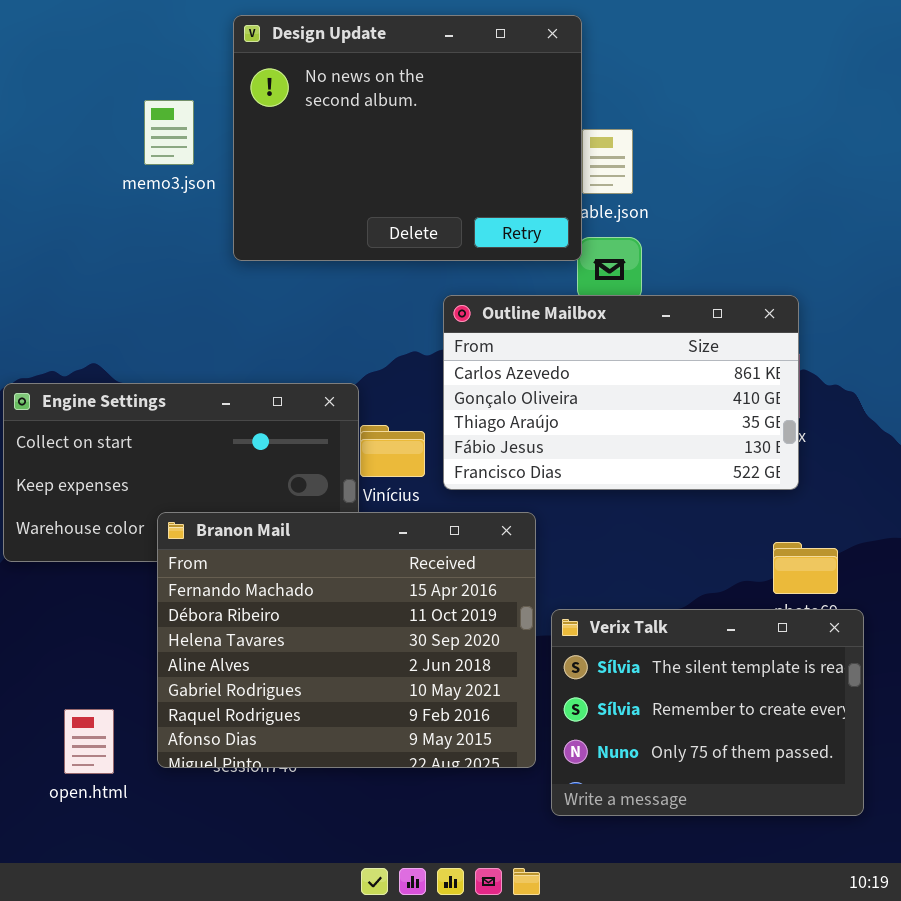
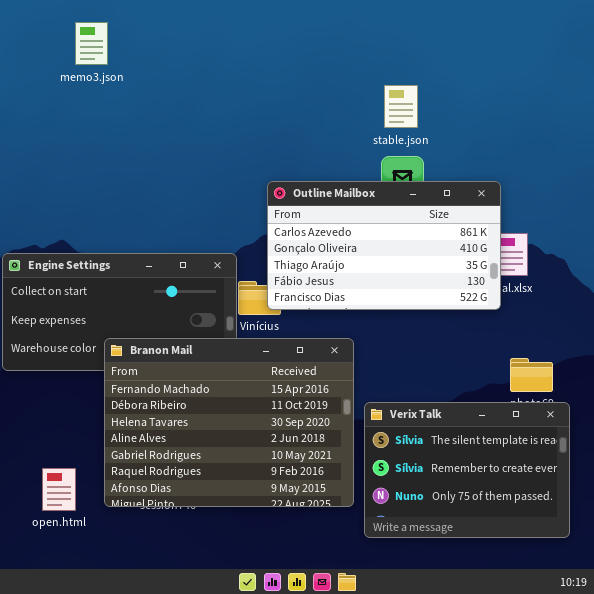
Design Update: [233,15,582,261] -> none, closed
memo3.json: [144,100,194,165] -> [75,22,108,65], moved
Outline Mailbox: [443,295,799,490] -> [267,181,501,310], moved

